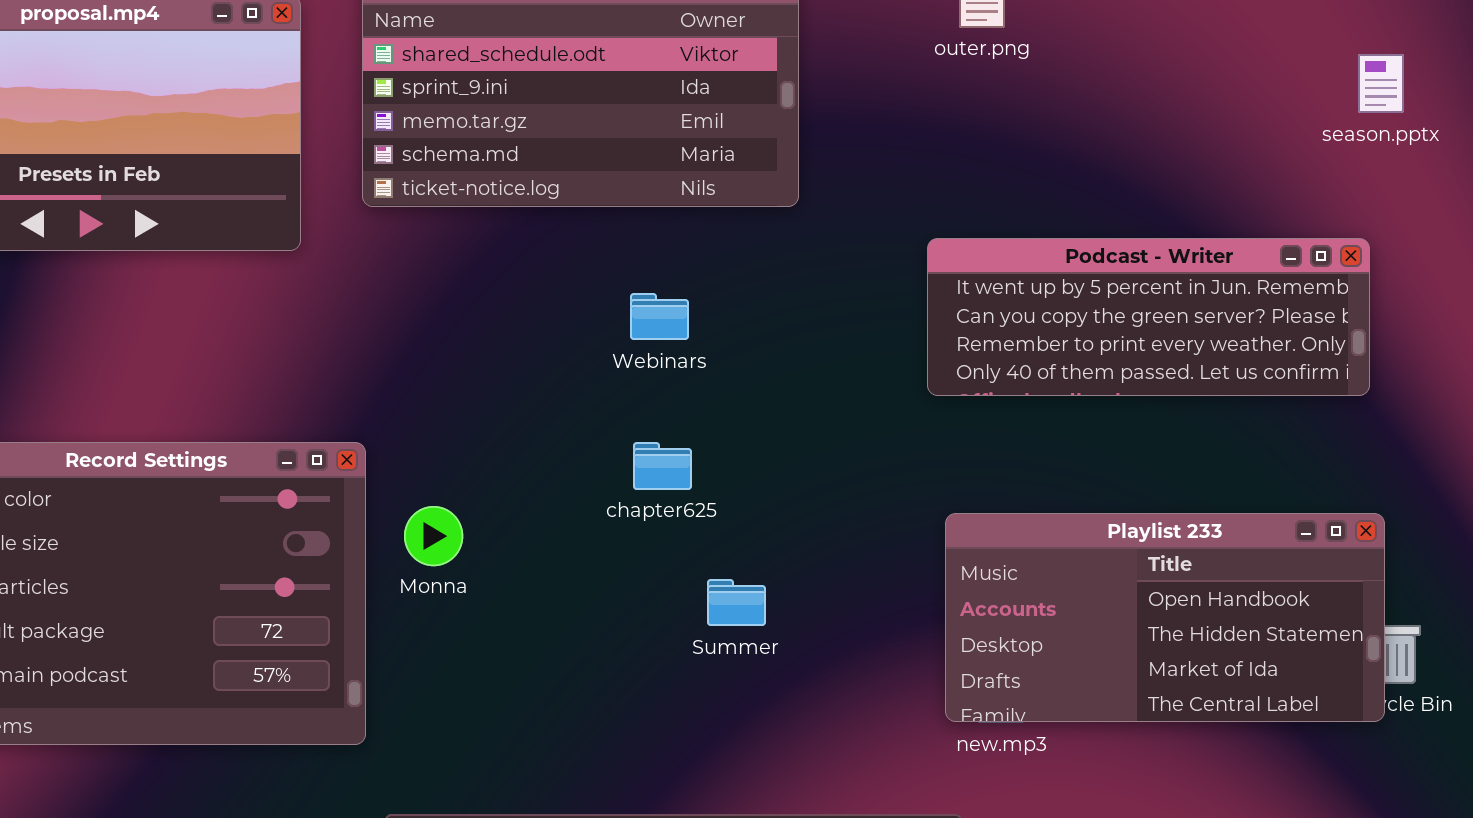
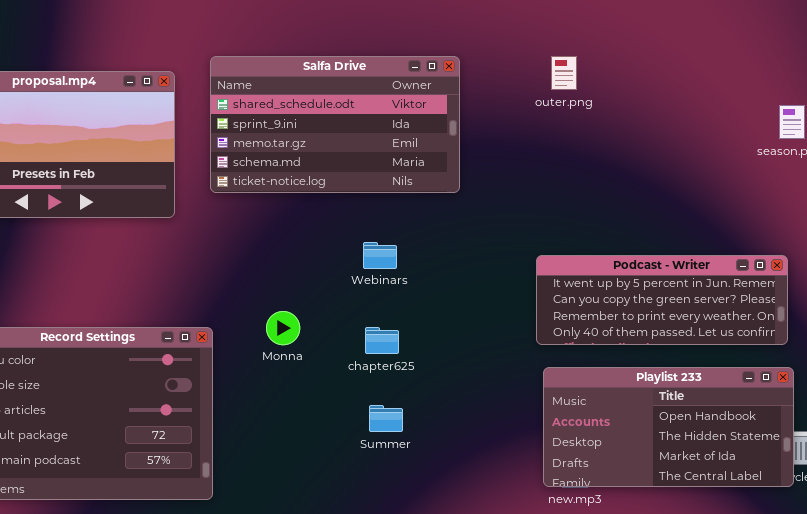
Podcast - Writer: [927,238,1370,396] -> [536,255,788,345], moved
Monna: [404,506,463,566] -> [266,311,300,345], moved
Summer: [707,579,766,626] -> [369,405,403,432], moved

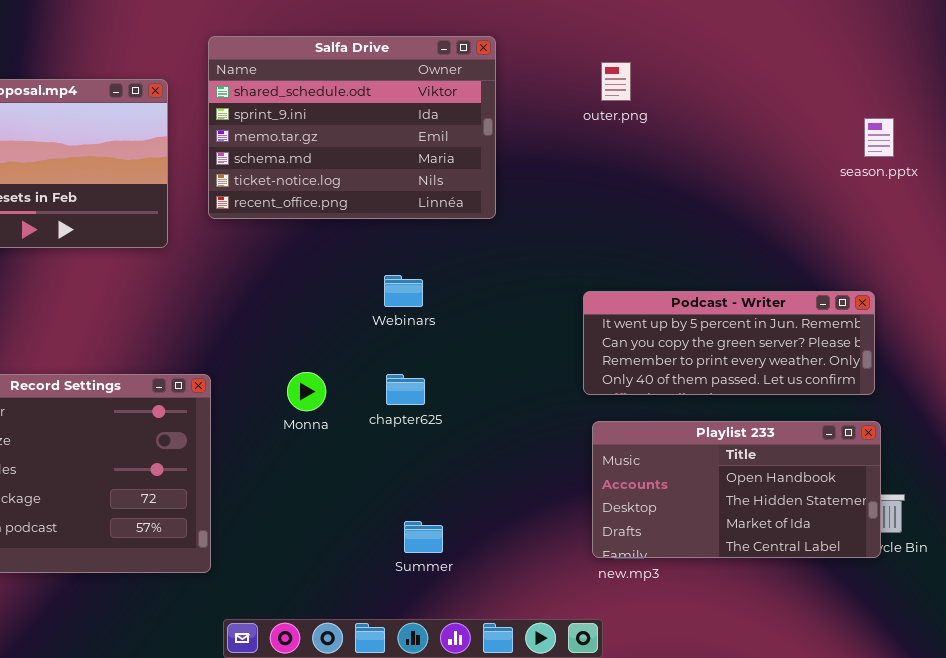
Salfa Drive: [210,56,460,193] -> [208,36,496,219], resized
Monna: [266,311,300,345] -> [287,372,326,411], moved
Summer: [369,405,403,432] -> [404,521,443,553], moved

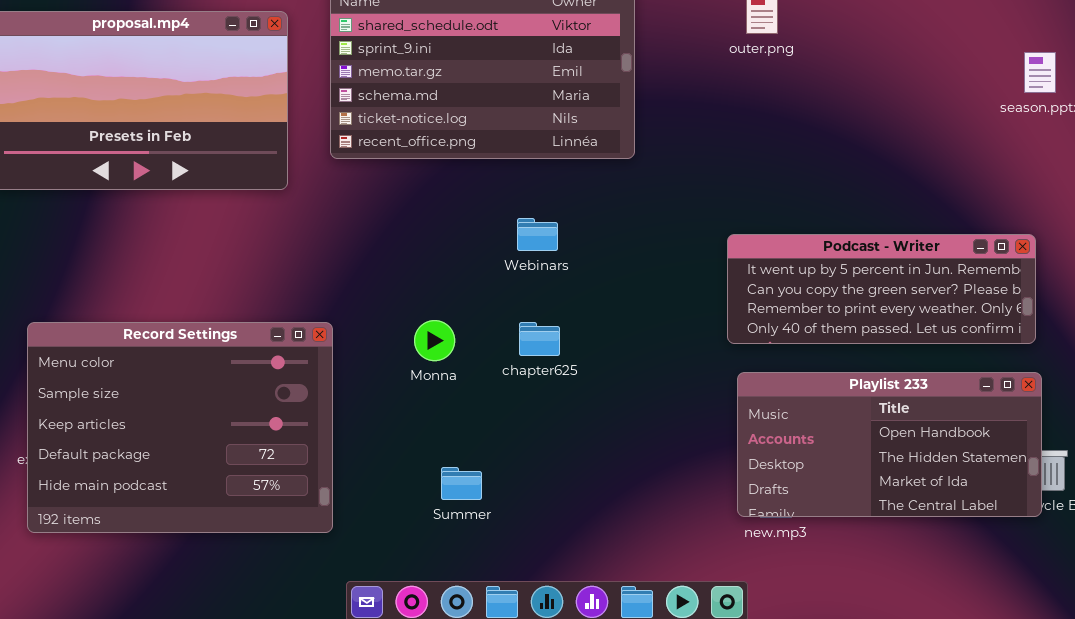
Summer: [404,521,443,553] -> [441,467,482,500], moved

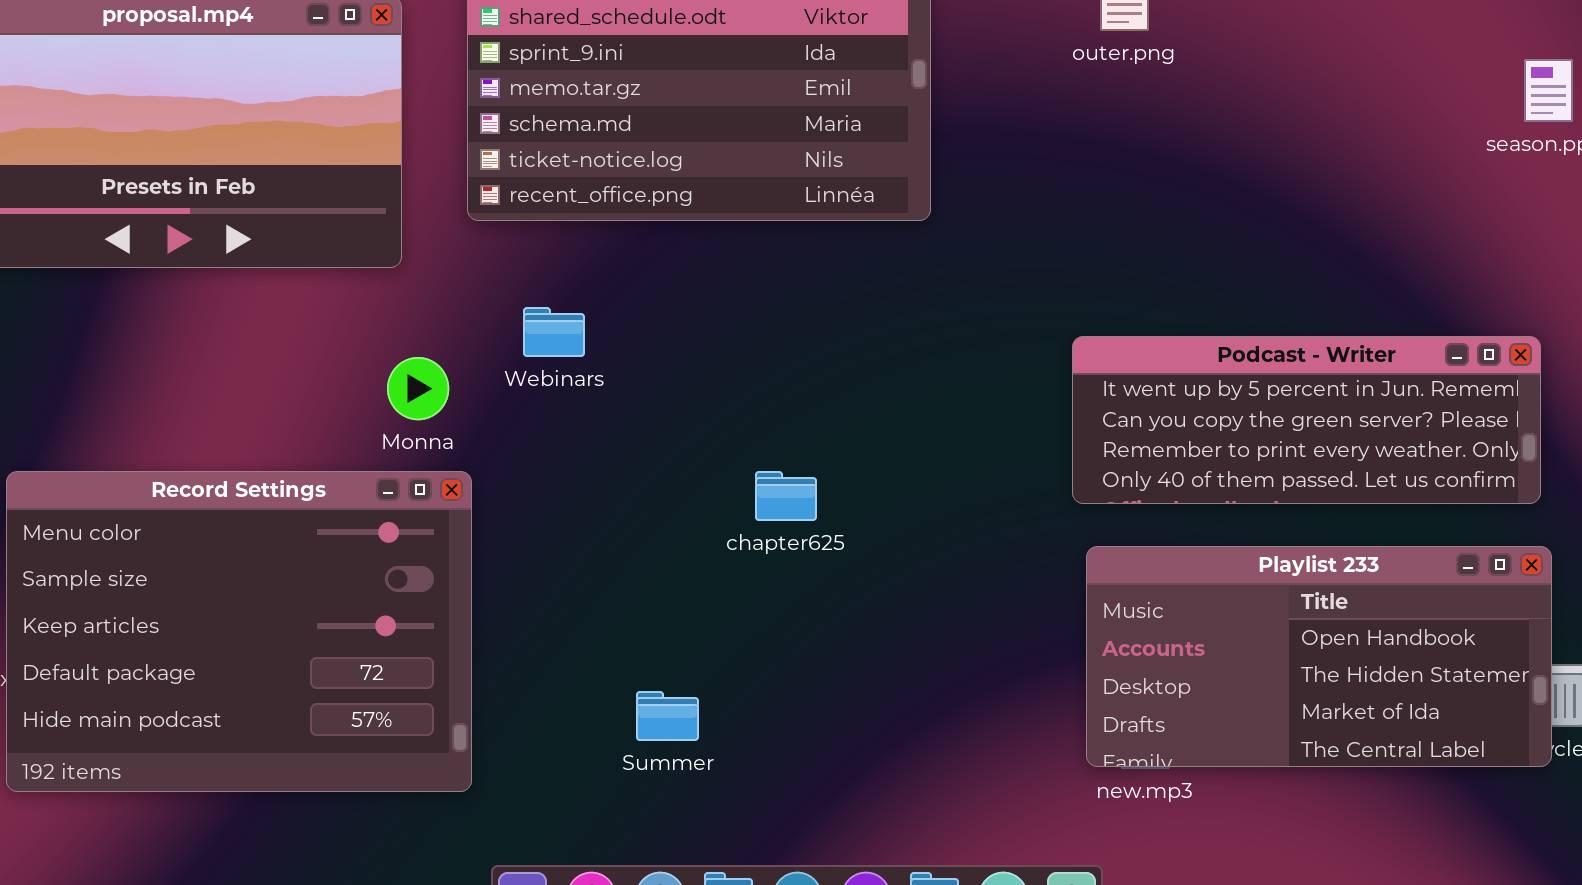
Webinars: [517,218,558,251] -> [523,307,585,357], moved
Monna: [414,320,455,361] -> [387,357,449,420], moved

